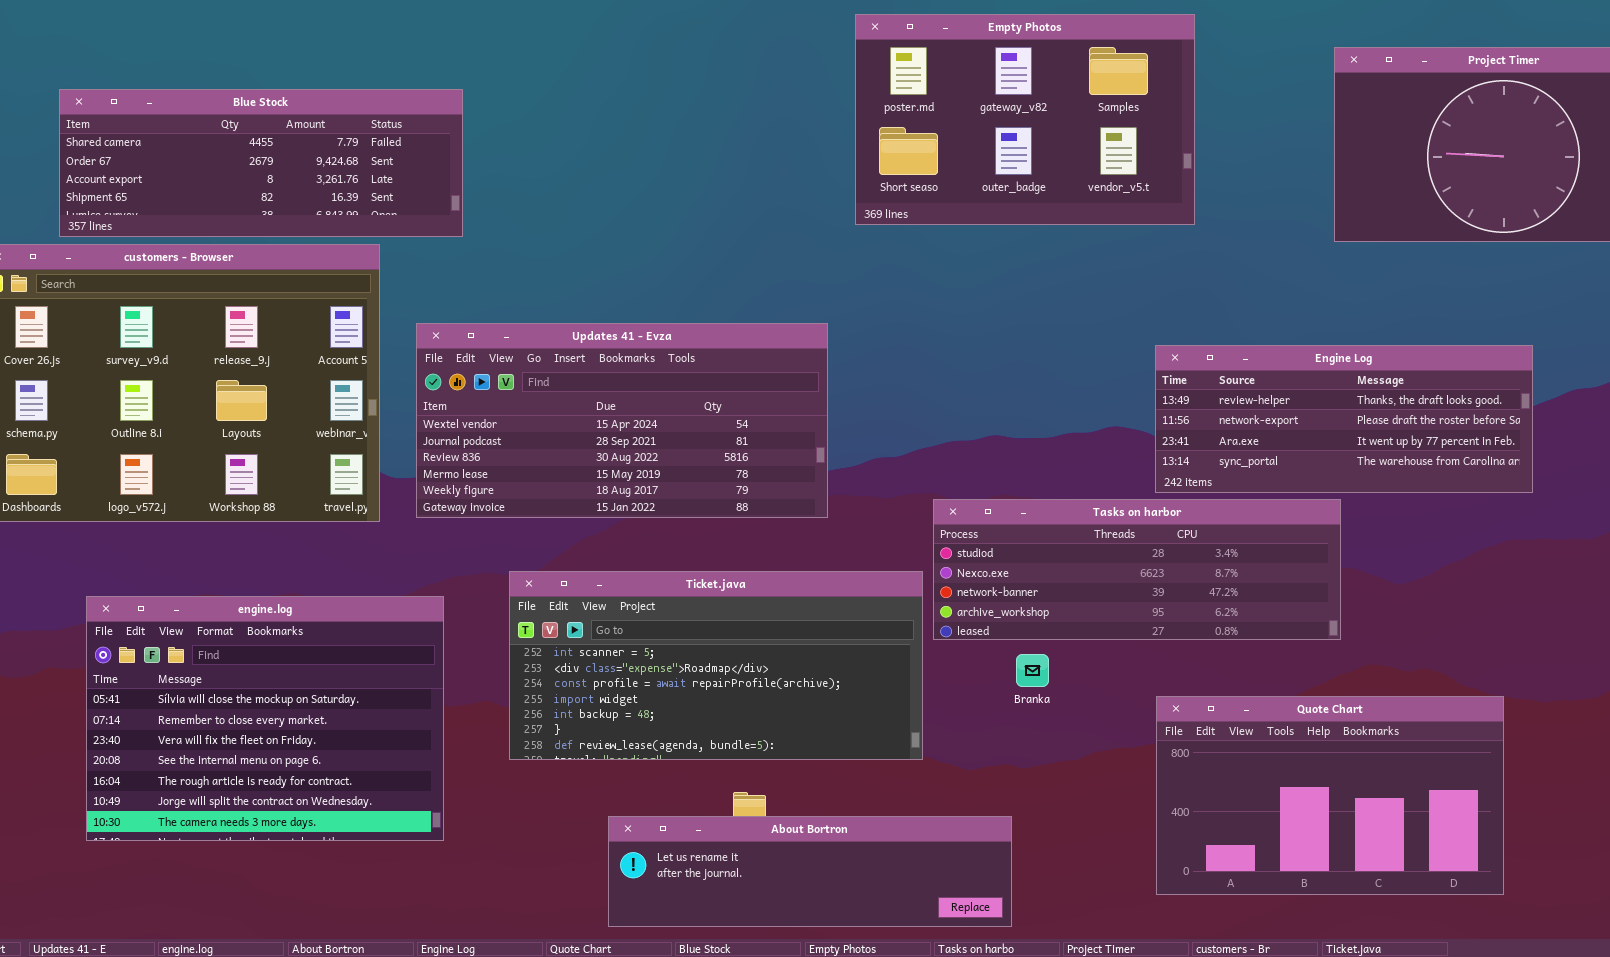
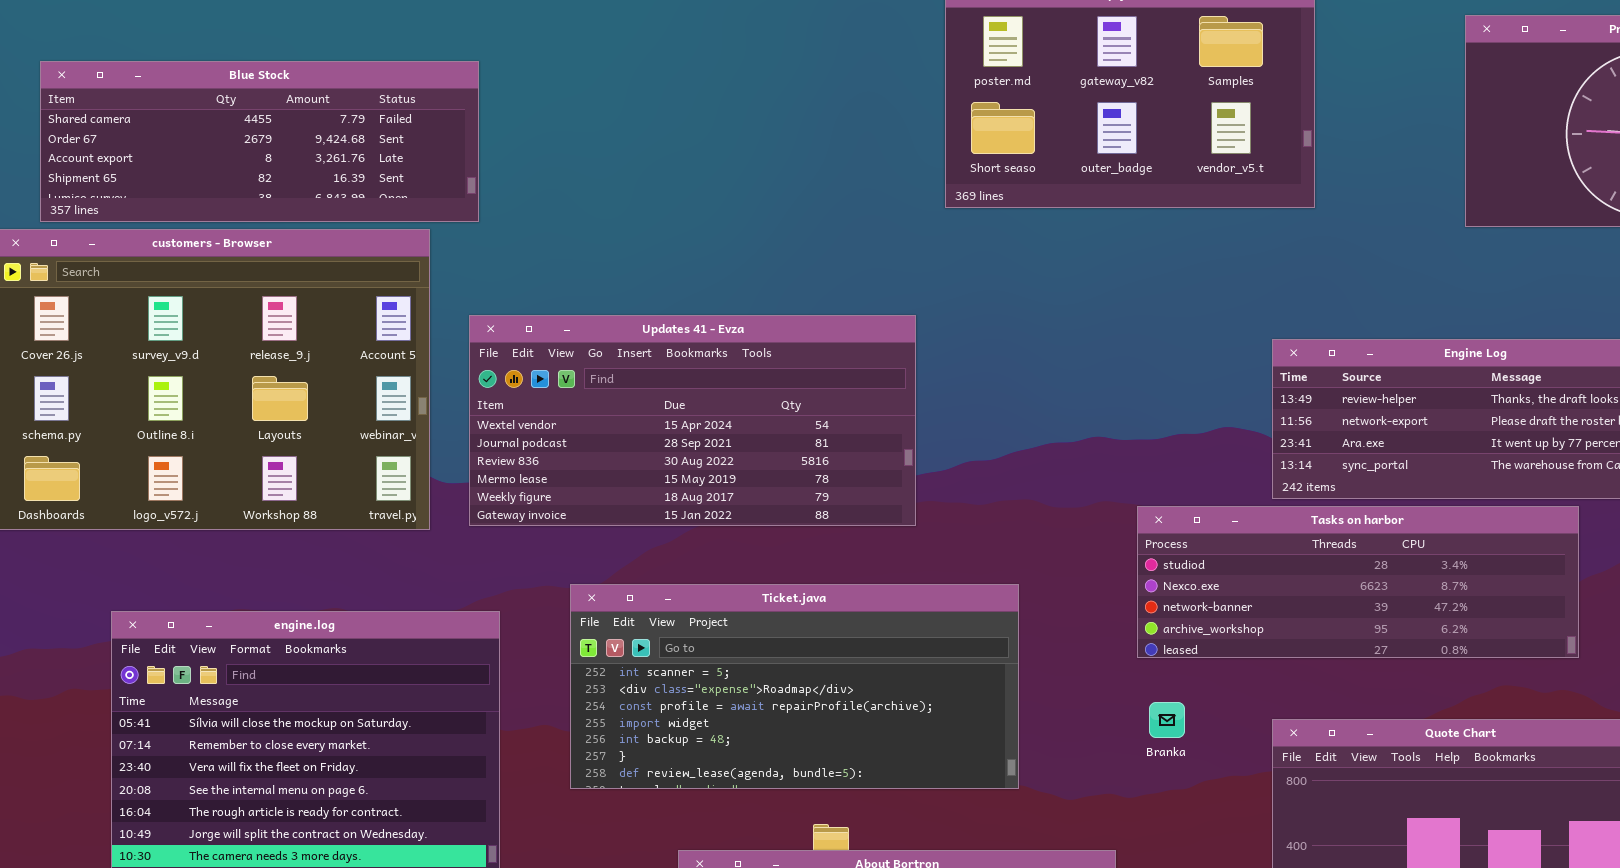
Blue Stock: [59,89,463,237] -> [40,61,479,222], moved
Tasks on harbor: [933,499,1341,640] -> [1137,506,1579,658], moved
Branka: [1016,654,1049,687] -> [1149,702,1185,738], moved

